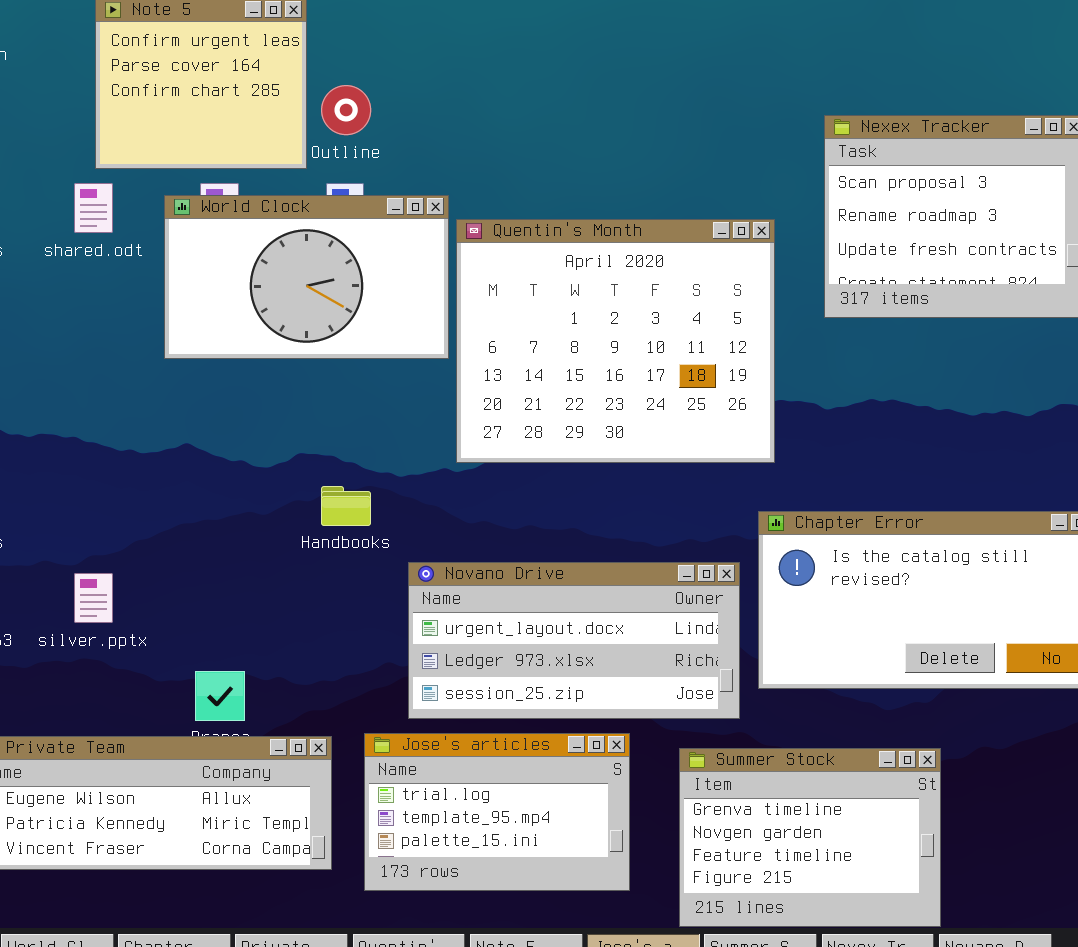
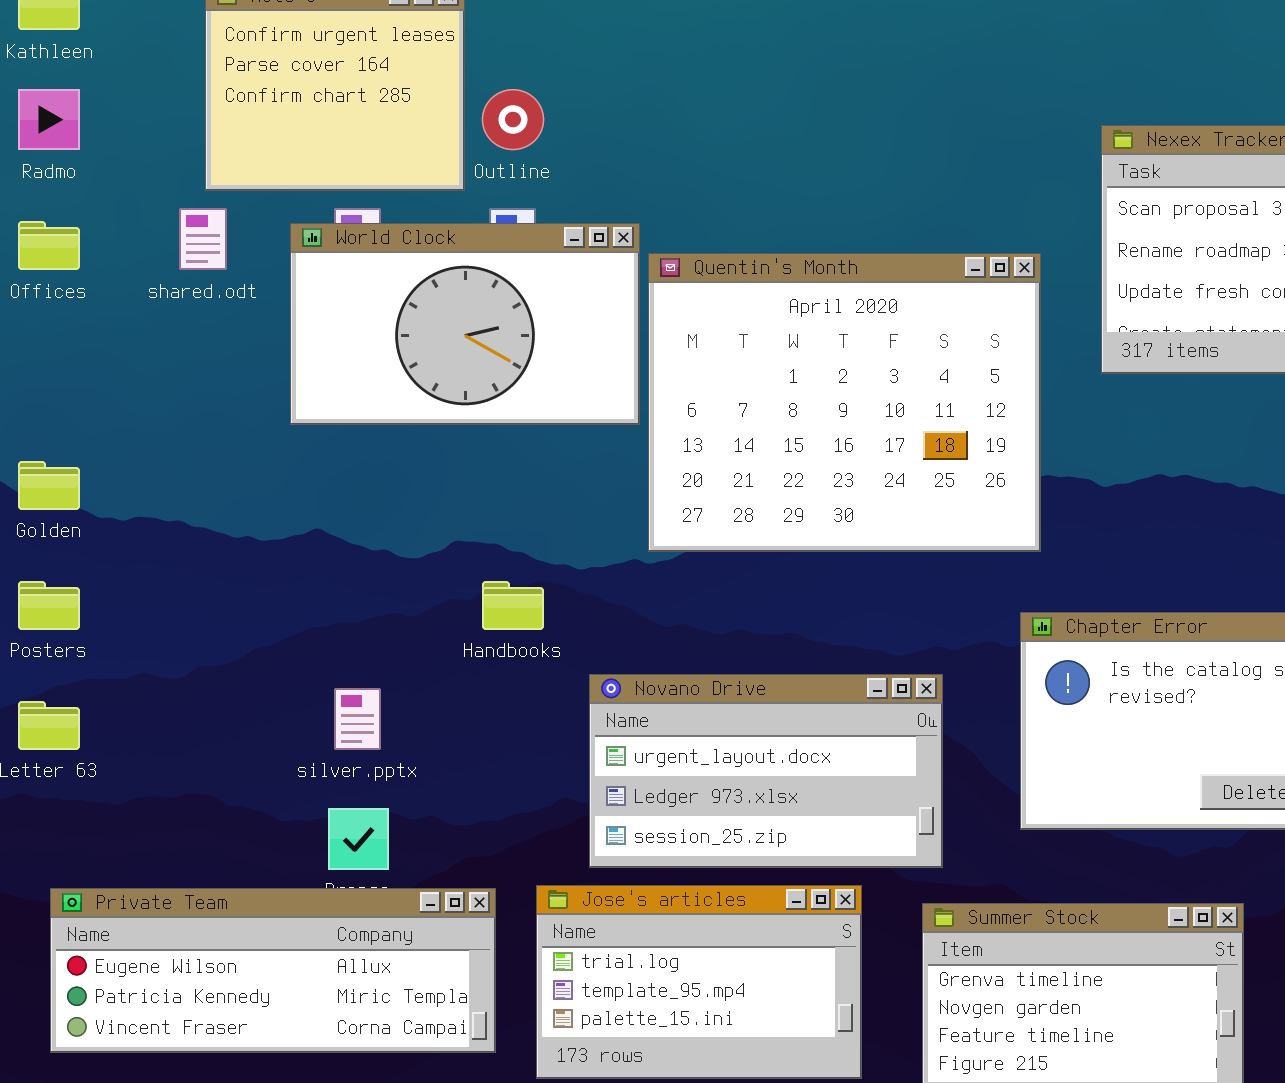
Novano Drive: [408,562,740,719] -> [589,674,943,868], resized
silver.pptx: [74,573,113,623] -> [334,688,381,750], moved

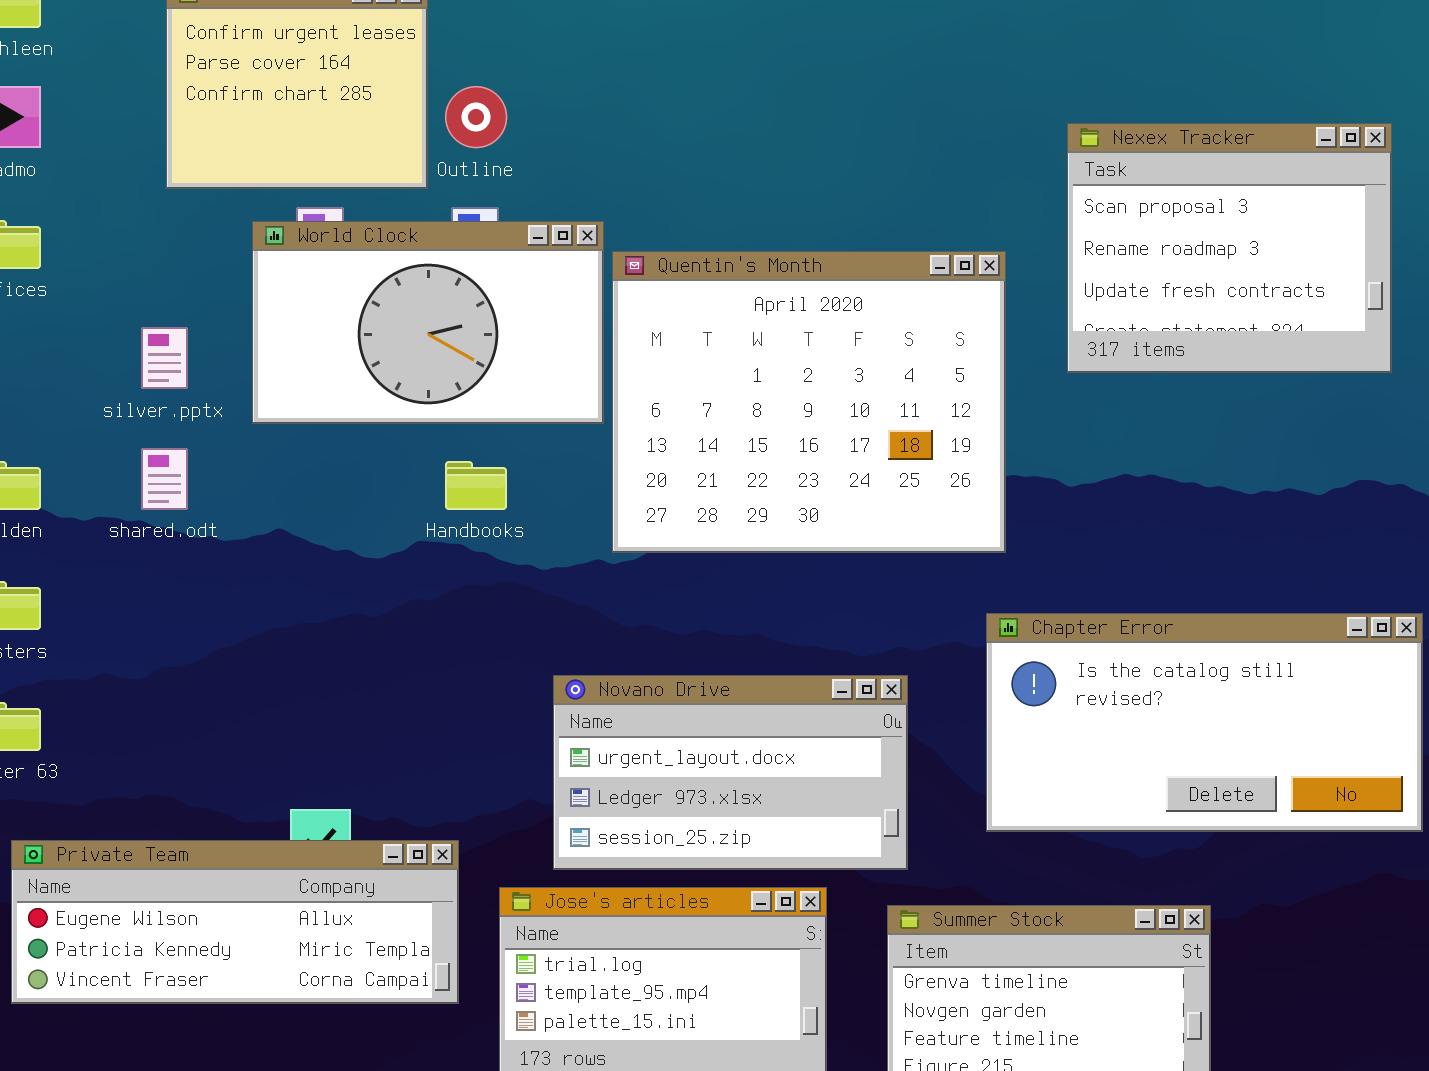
shared.odt: [179,208,227,270] -> [141,448,188,510], moved
Handbooks: [482,581,544,630] -> [445,461,507,510], moved
silver.pptx: [334,688,381,750] -> [141,327,188,389], moved
Private Team: [50,888,496,1053] -> [11,840,459,1004], moved

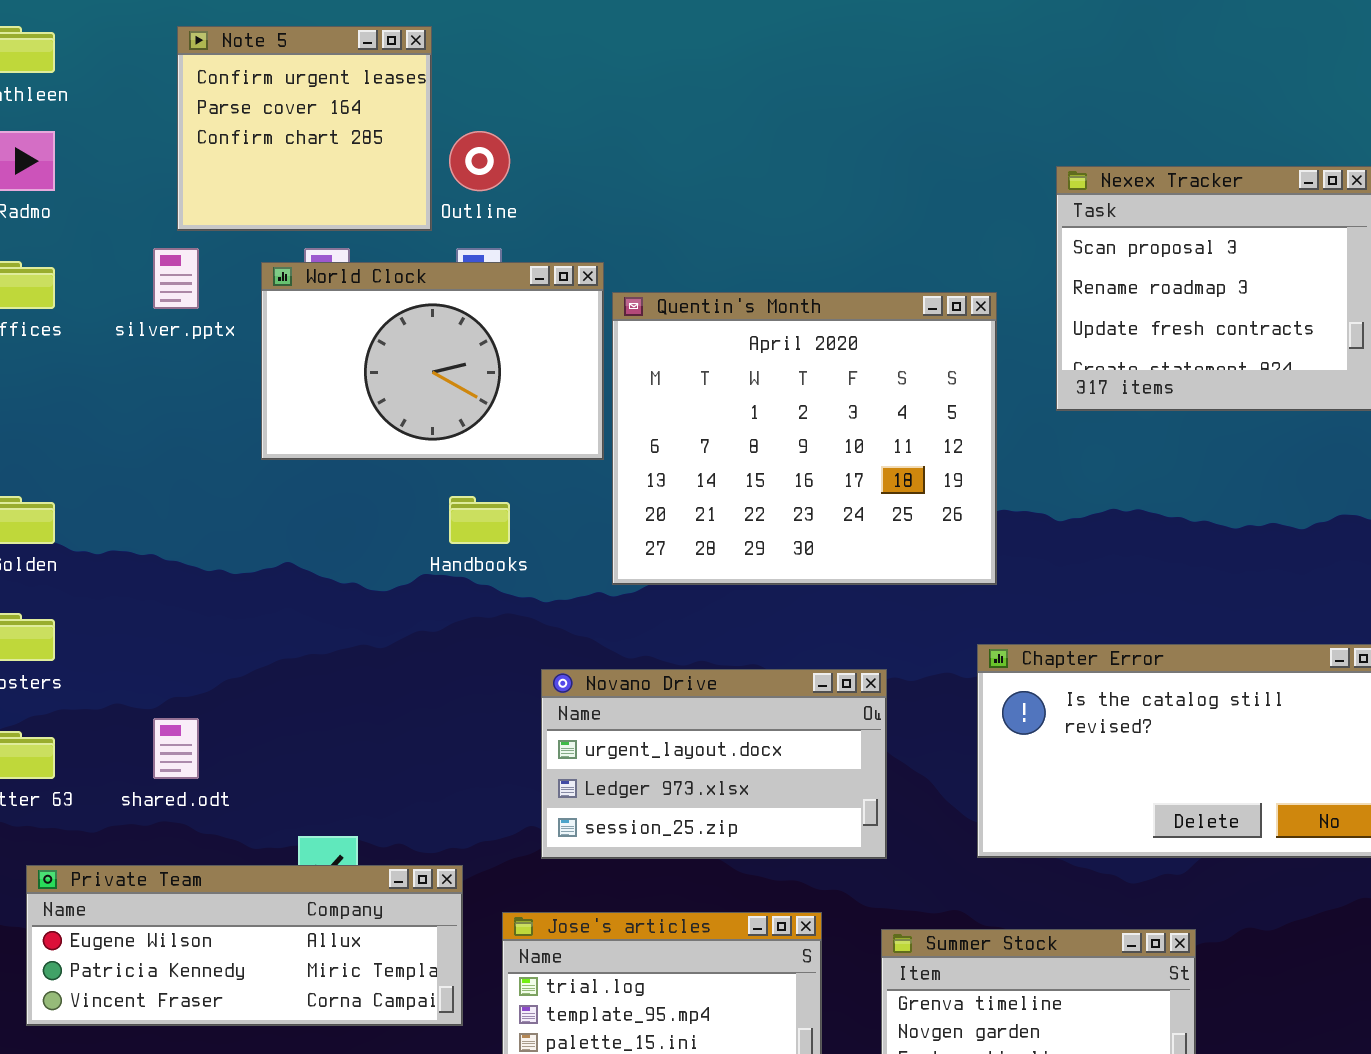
silver.pptx: [141,327,188,389] -> [153,248,199,309], moved
shared.odt: [141,448,188,510] -> [153,718,199,779], moved
Novano Drive: [553,675,908,870] -> [541,669,887,859], moved

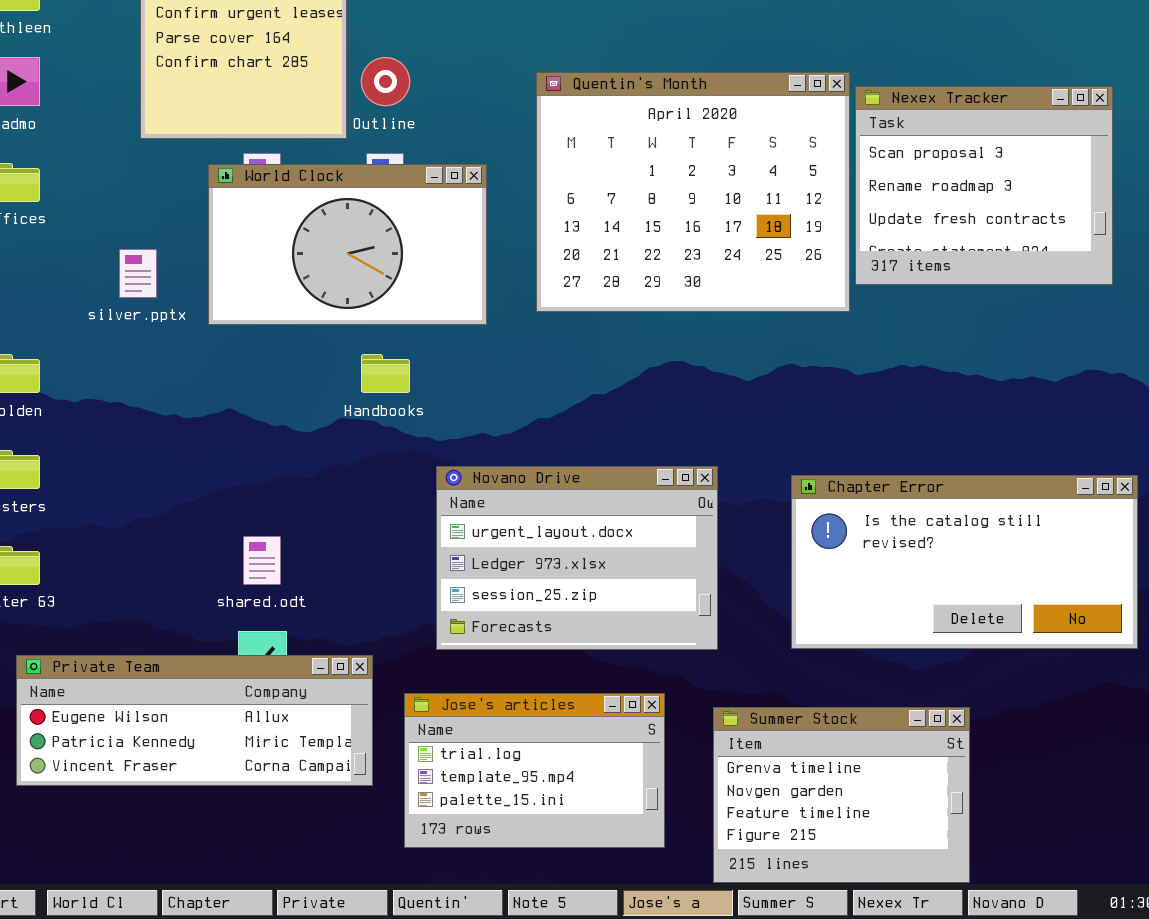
silver.pptx: [153,248,199,309] -> [119,249,157,298], moved
Quentin's Month: [612,292,997,585] -> [536,72,850,312], moved
Novano Drive: [541,669,887,859] -> [436,466,718,650], resized
shared.odt: [153,718,199,779] -> [243,536,281,585], moved

